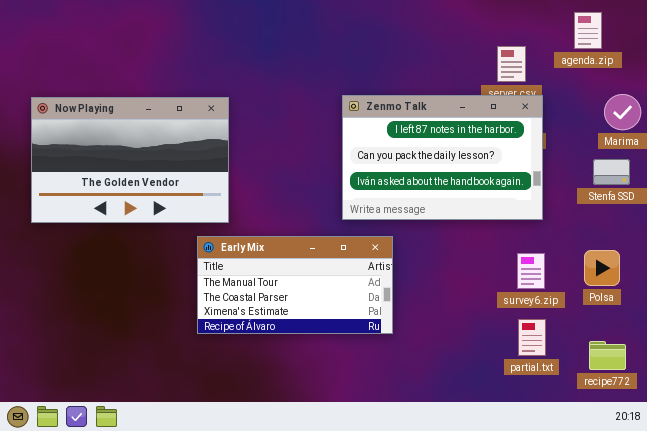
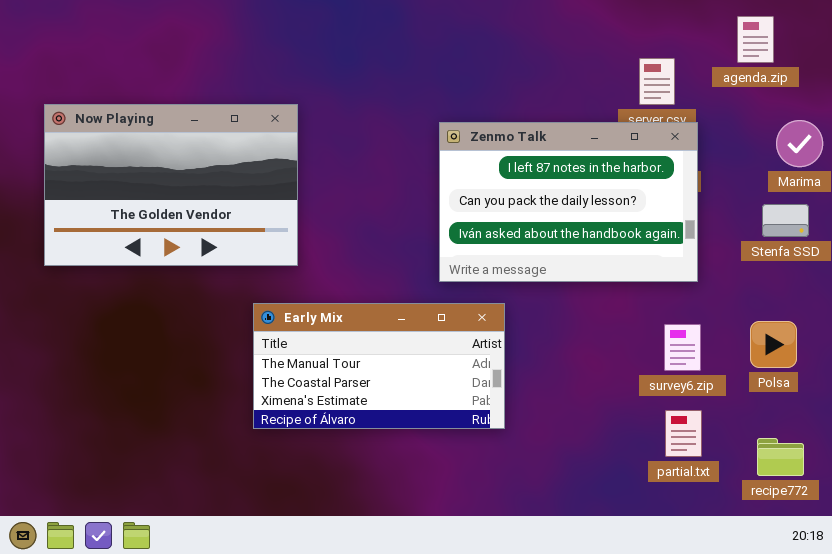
Now Playing: [31,97,229,223] -> [44,104,298,266], moved

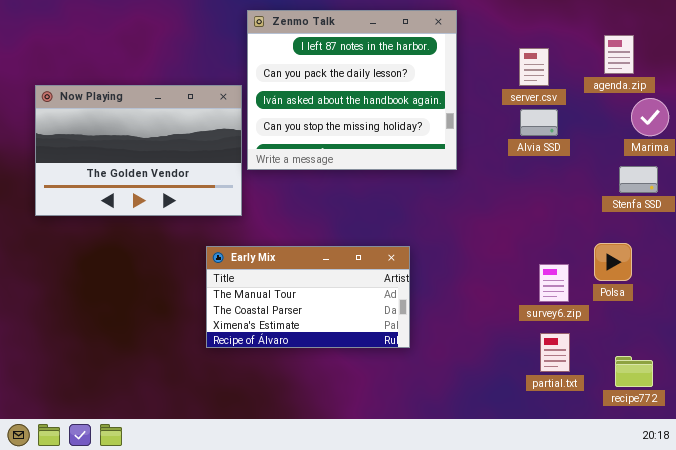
agenda.zip: [737,16,774,63] -> [604,35,634,74], moved
Zenmo Talk: [439,122,698,282] -> [247,10,457,170], moved, resized
Polsa: [750,321,797,368] -> [594,243,632,281], moved

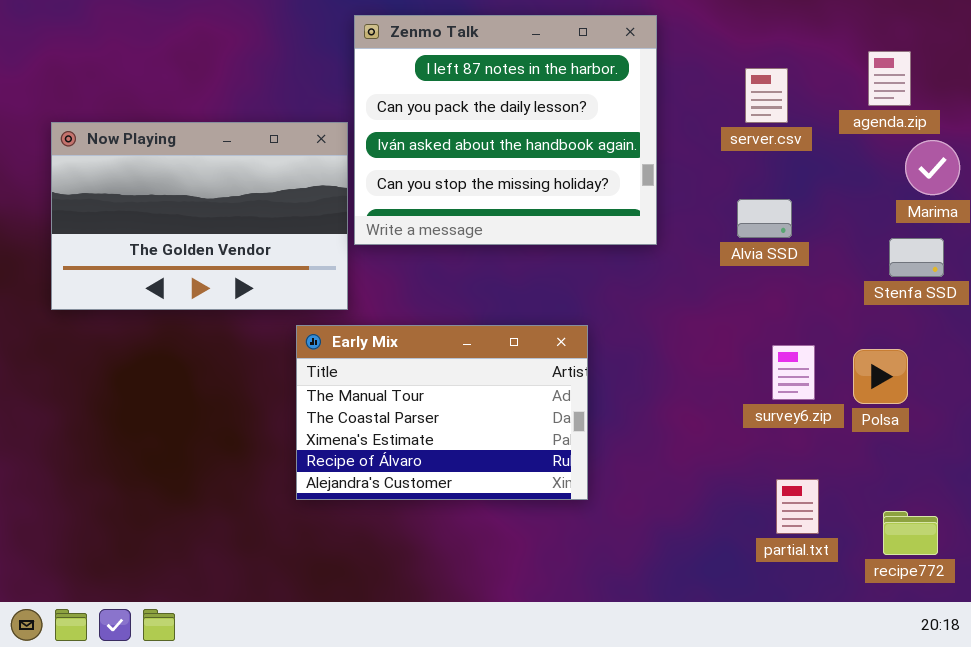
Alvia SSD: [520,109,558,136] -> [737,199,792,238], moved
Early Mix: [206,246,410,348] -> [296,325,588,500], resized
survey6.zip: [539,264,569,302] -> [772,345,815,400], moved

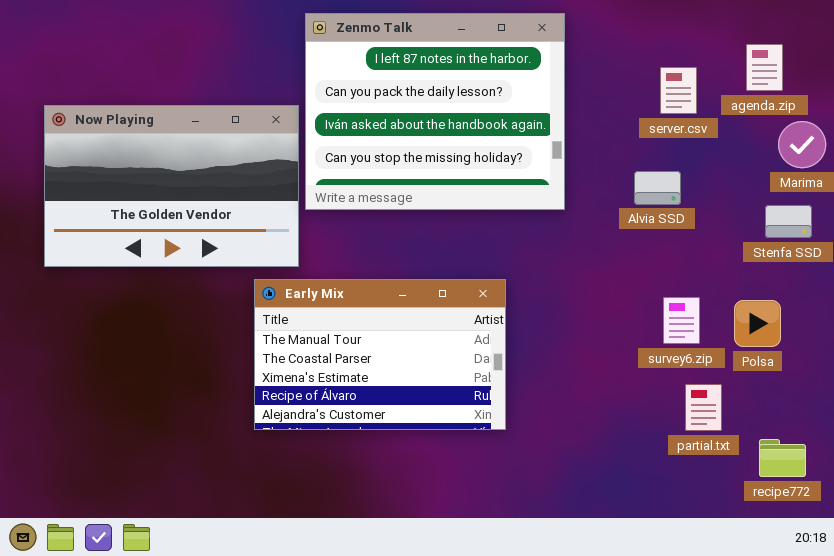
server.csv: [745,68,788,123] -> [660,67,697,114], moved
partial.txt: [776,479,819,534] -> [685,384,722,431], moved

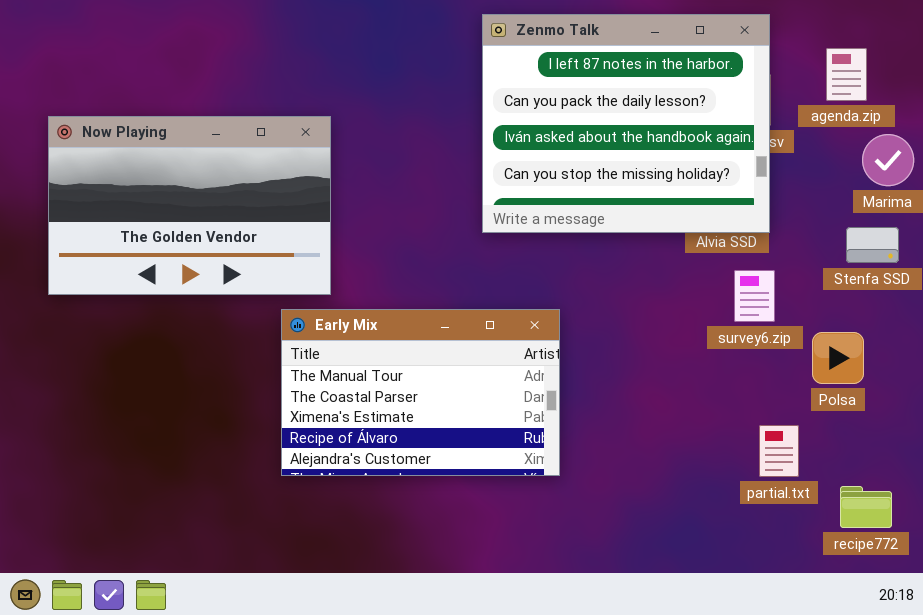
Zenmo Talk: [305,13,565,210] -> [482,14,770,233], moved
survey6.zip: [663,297,700,344] -> [734,270,775,322], moved

